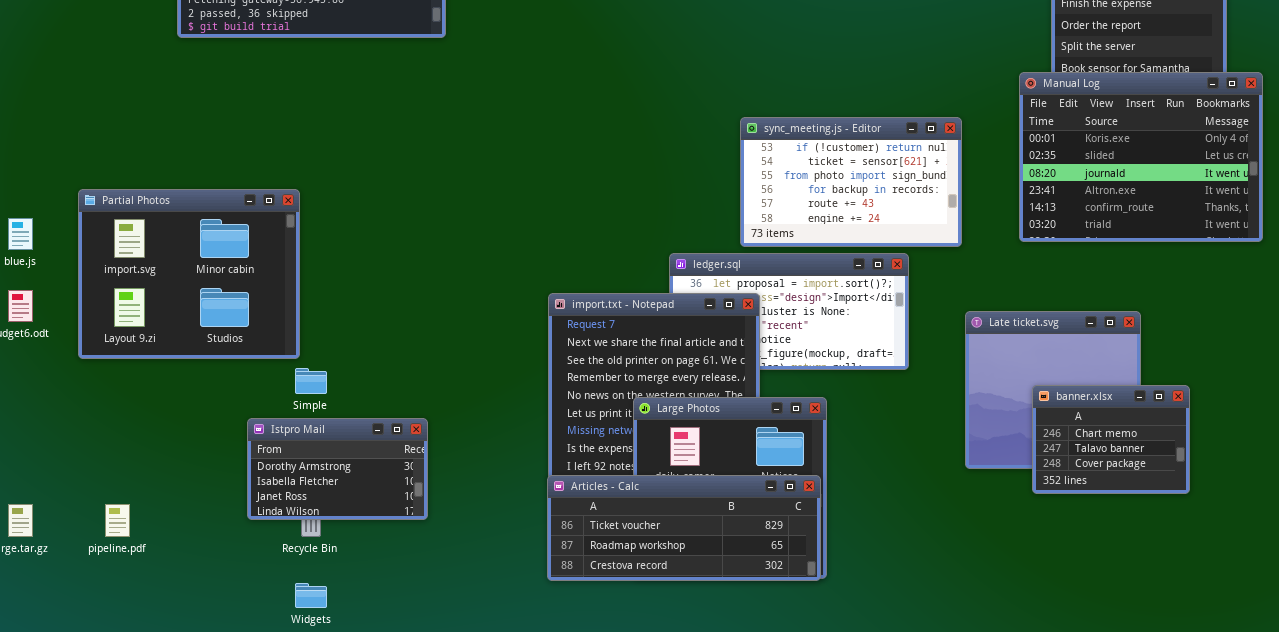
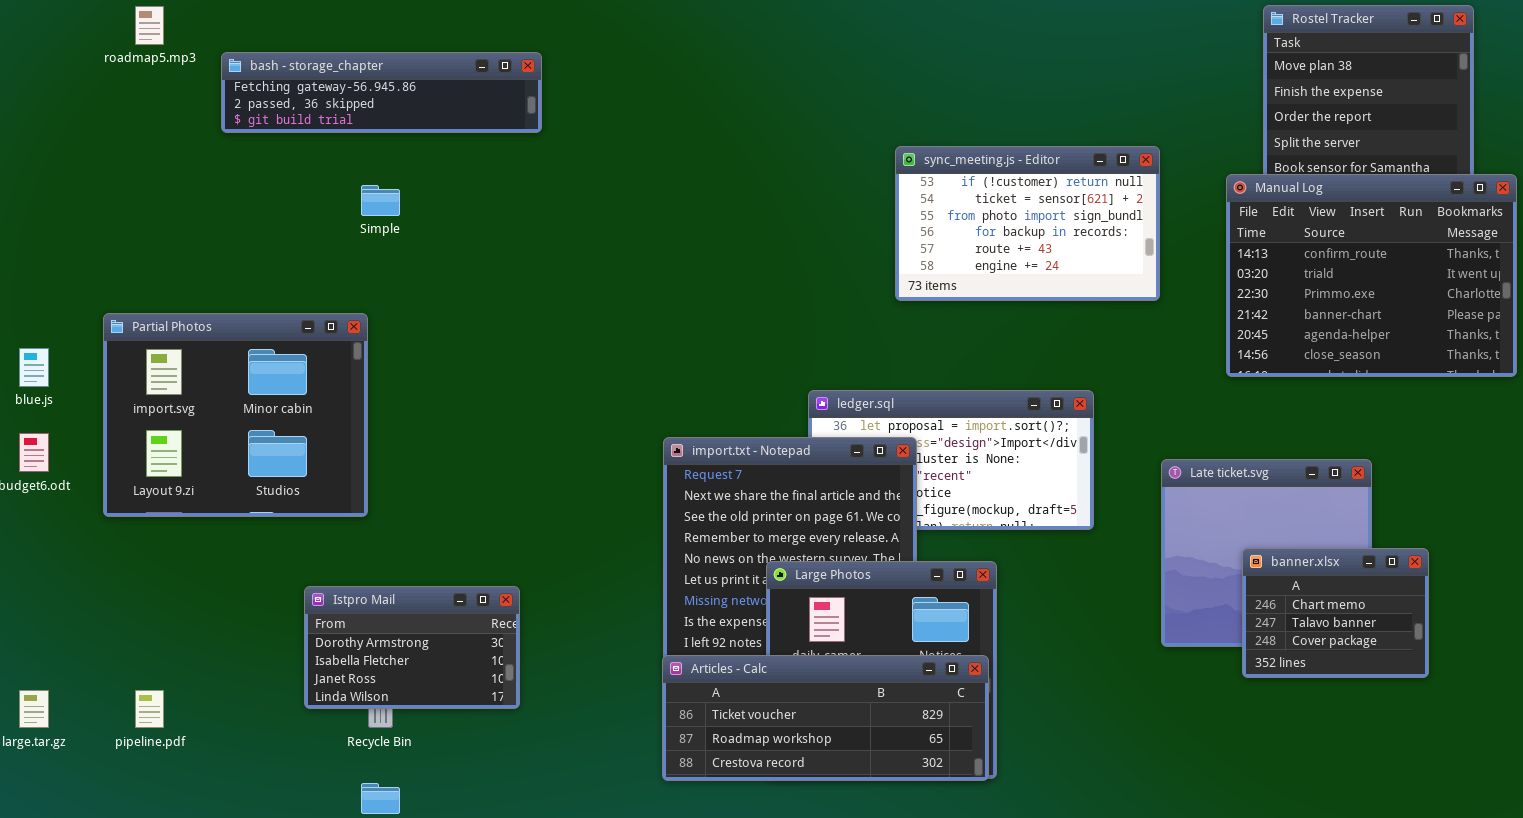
Manual Log: [1019,72,1263,242] -> [1226,174,1517,377], scrolled down 4 rows
sync_meeting.js - Editor: [740,117,962,247] -> [895,146,1160,301], moved
Simple: [295,368,327,394] -> [361,185,400,216], moved

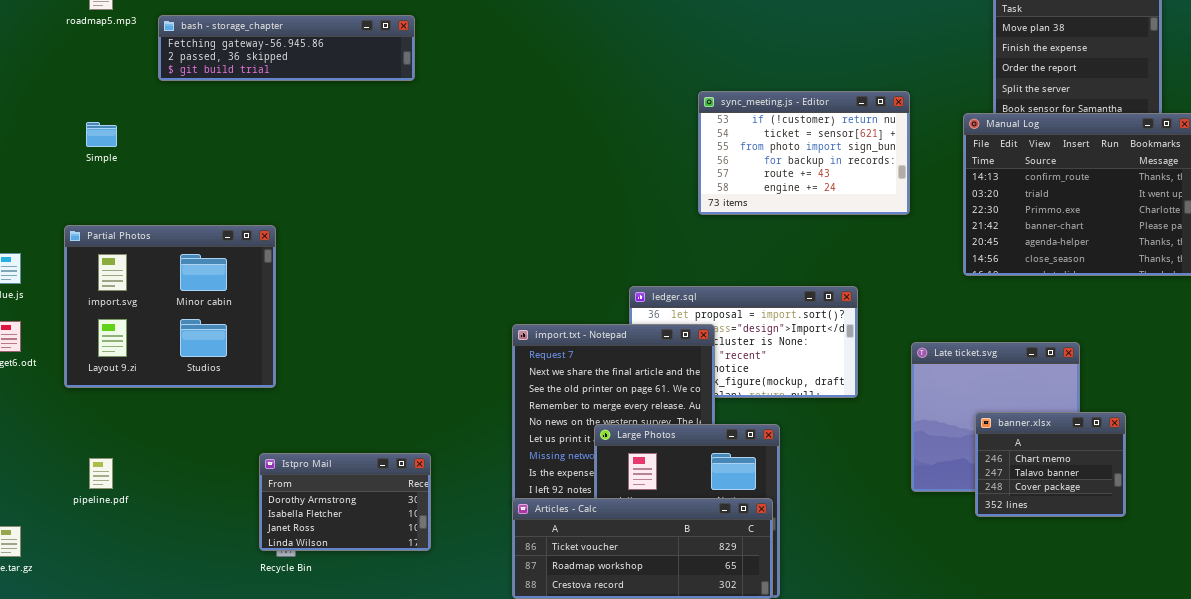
Simple: [361,185,400,216] -> [86,122,117,147], moved
Istpro Mail: [304,586,520,709] -> [259,453,431,551], moved
pipeline.pdf: [135,690,164,728] -> [89,458,113,489], moved

